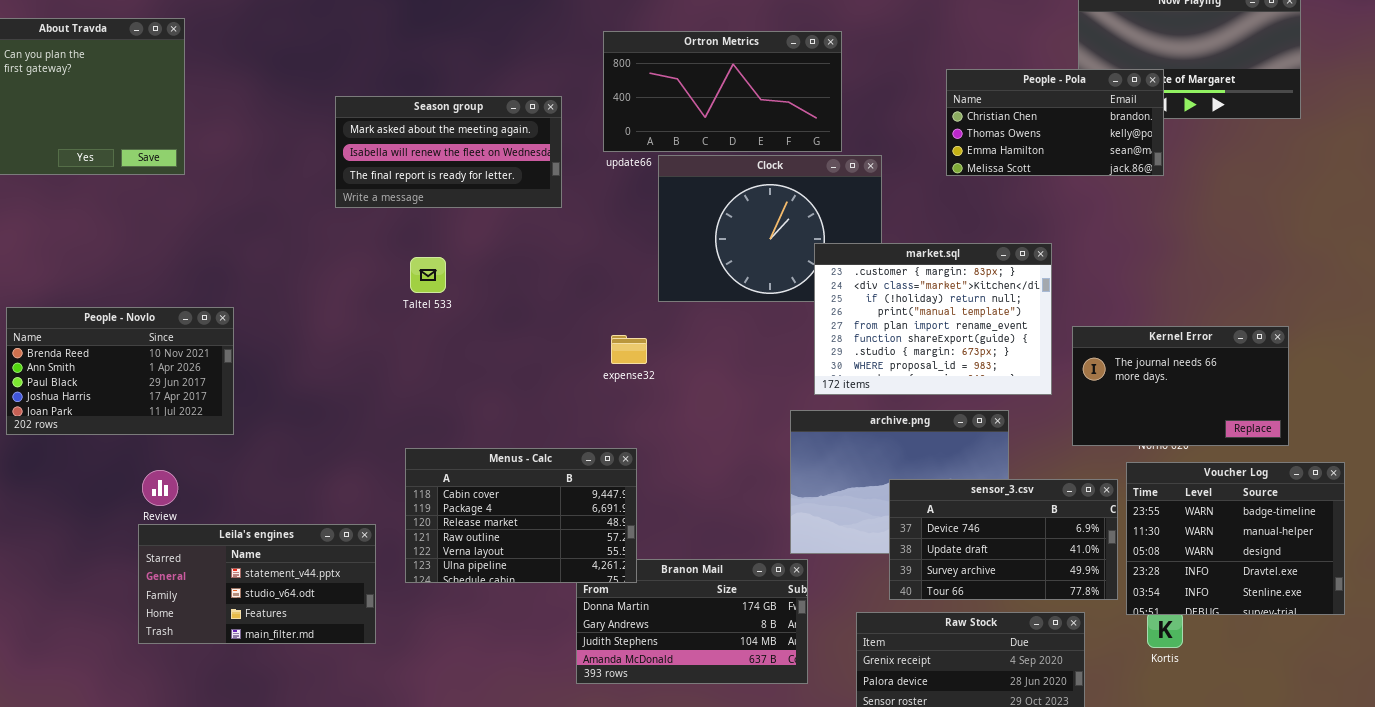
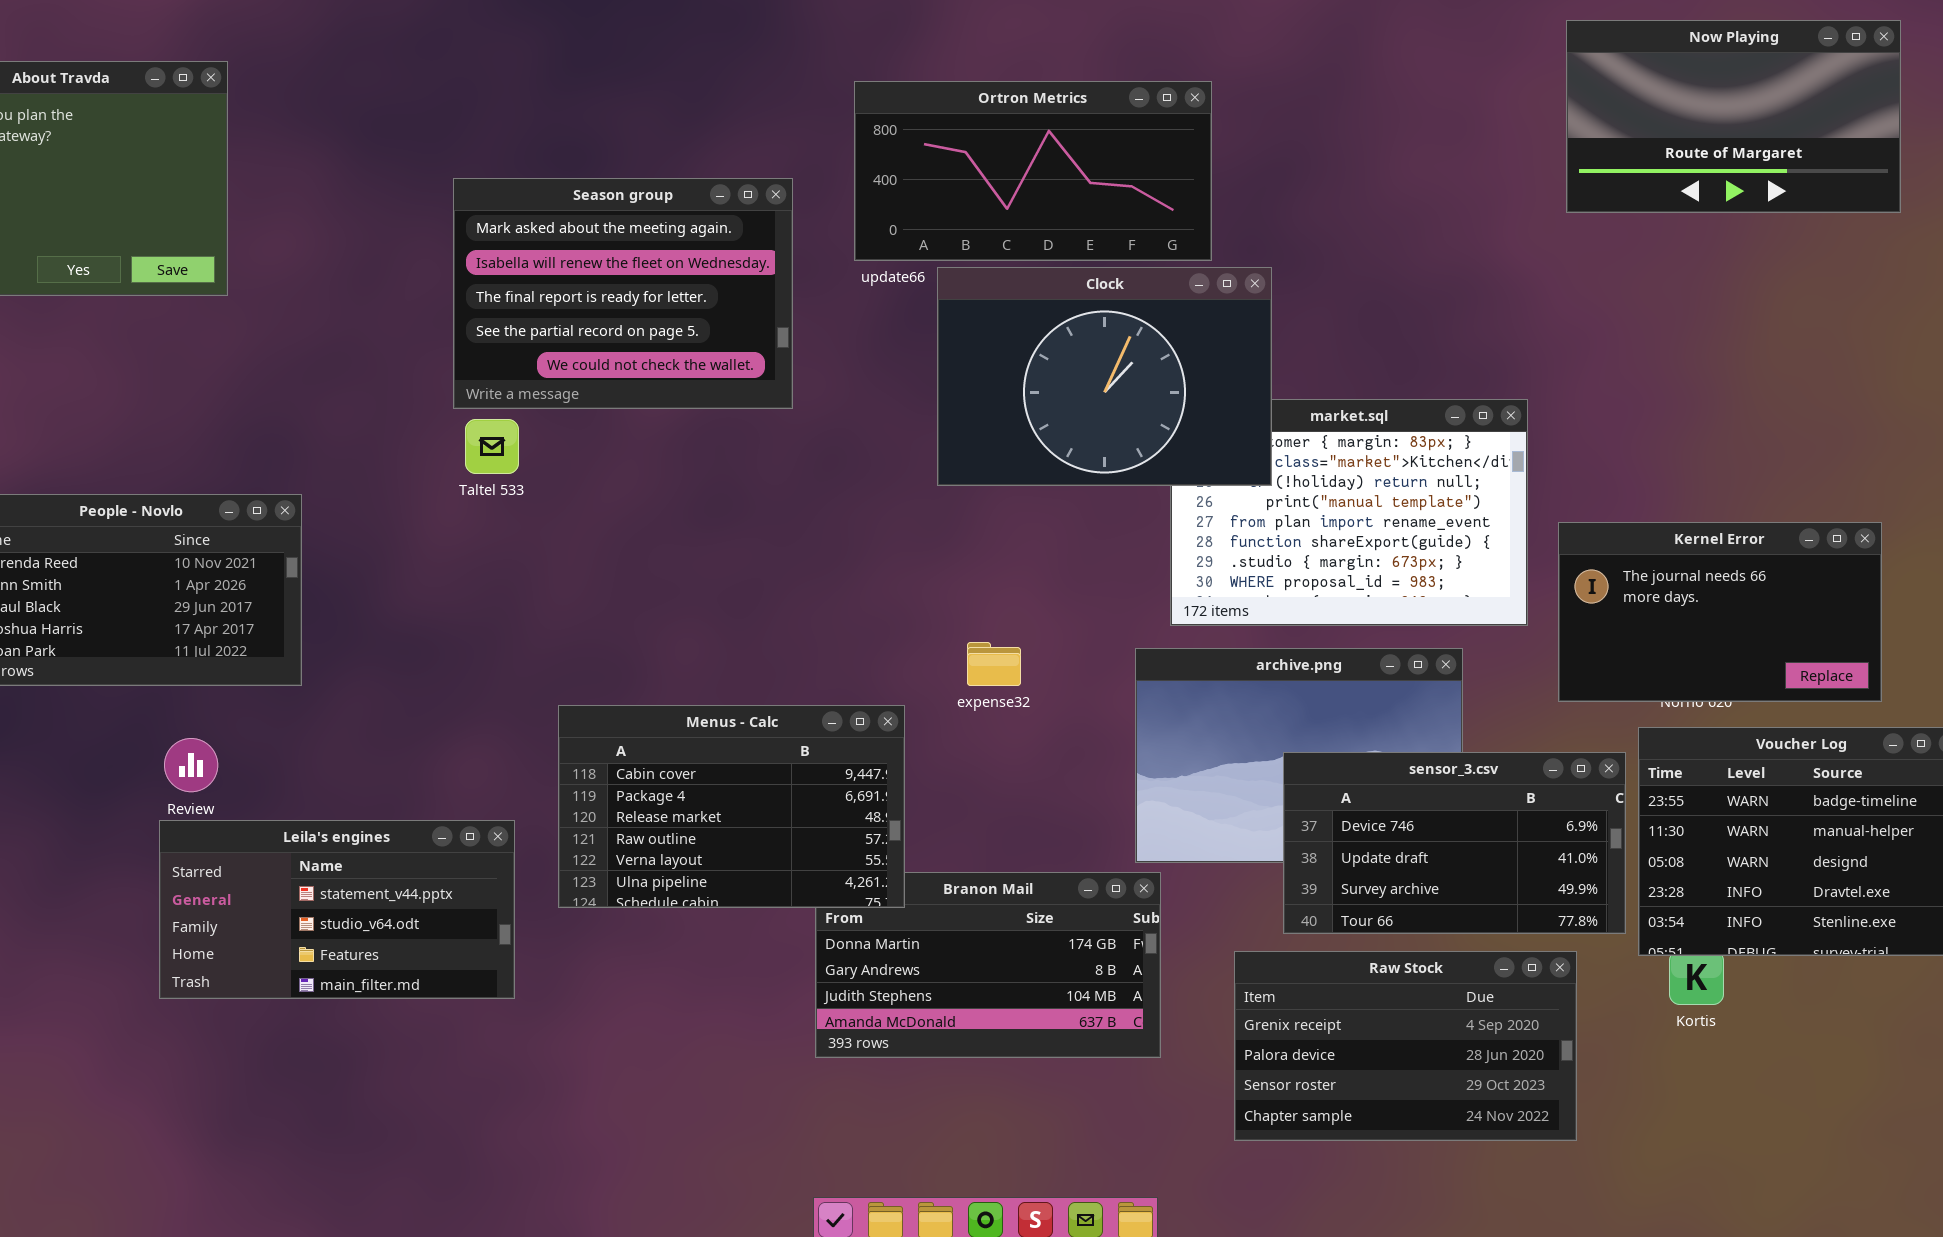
People - Pola: [946,69,1164,176] -> none, closed
Season group: [335,96,562,208] -> [453,178,793,409], resized
Clock: [658,155,882,302] -> [937,267,1272,486], raised
Taltel 533: [410,257,446,293] -> [465,419,519,474], moved
expense32: [611,335,647,364] -> [967,642,1021,686], moved

